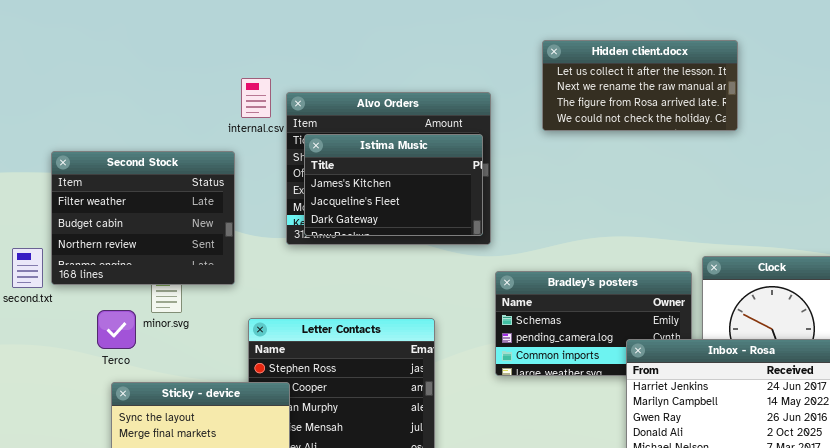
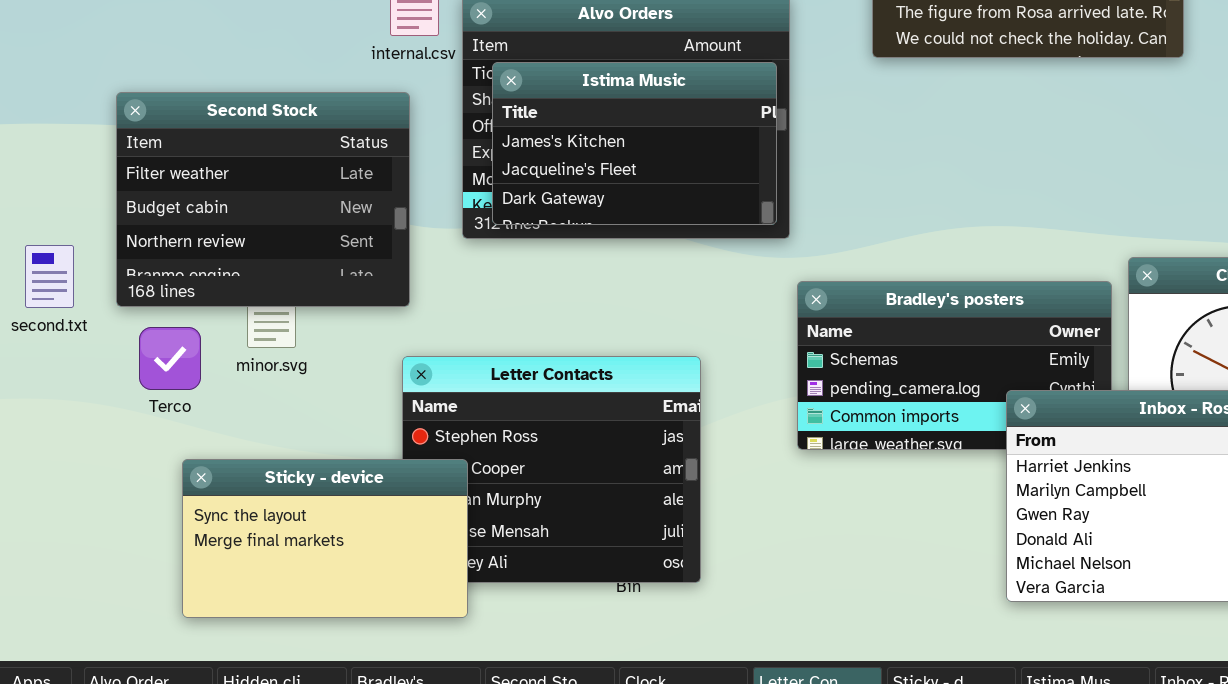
Second Stock: [51,151,235,285] -> [116,92,410,307], moved
Terco: [97,310,136,349] -> [139,327,201,390], moved

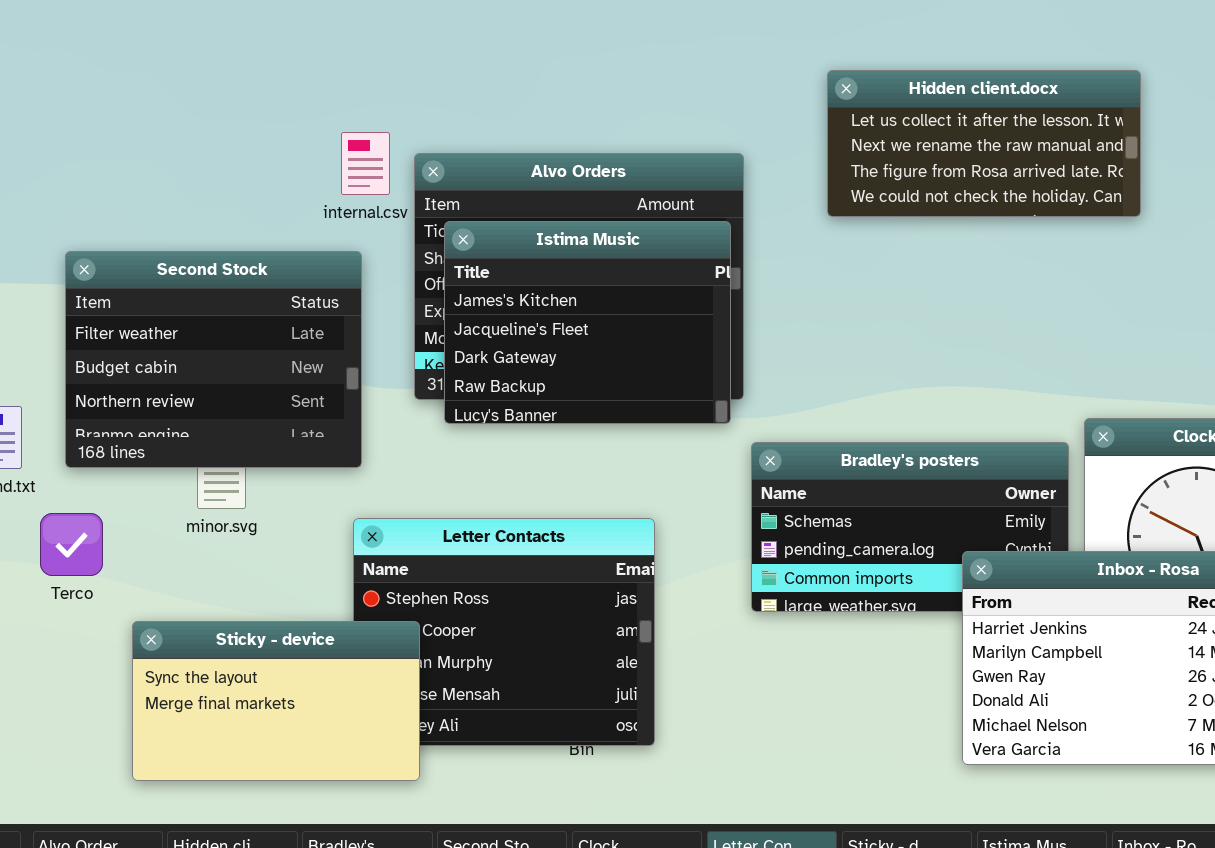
Istima Music: [492,62,777,225] -> [444,221,731,424], resized
Terco: [139,327,201,390] -> [40,513,103,576], moved

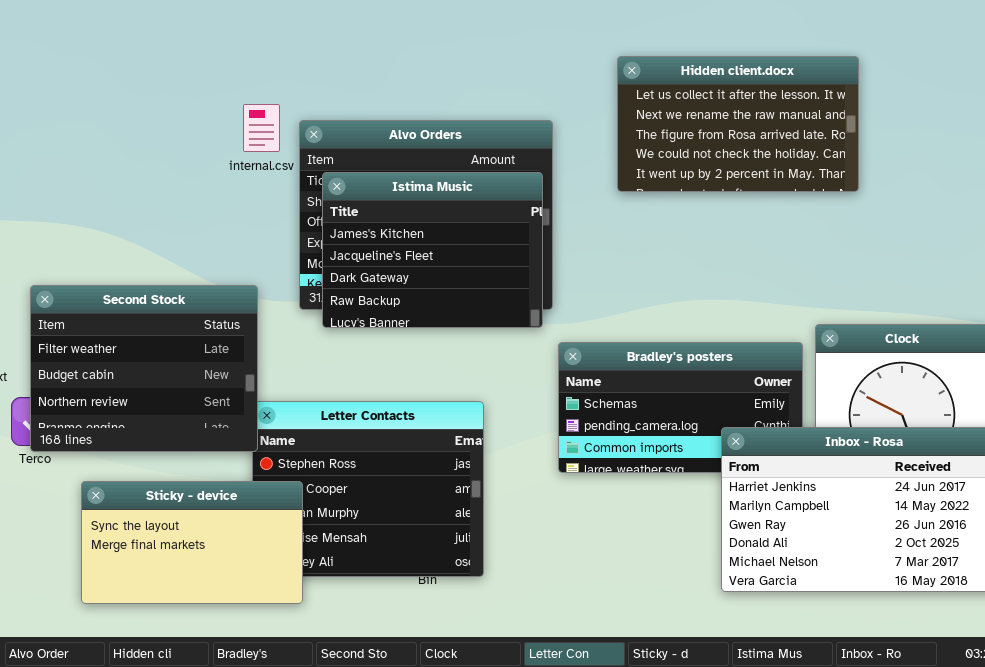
Hidden client.docx: [827,70,1141,217] -> [617,56,859,192], resized
Second Stock: [65,251,362,468] -> [30,285,258,452], moved

